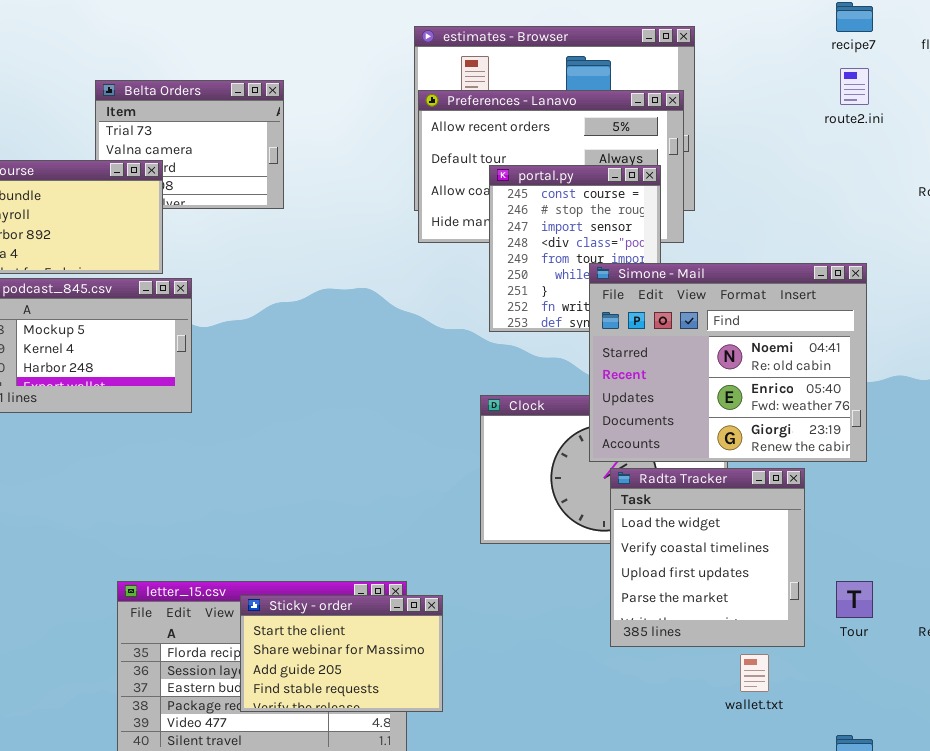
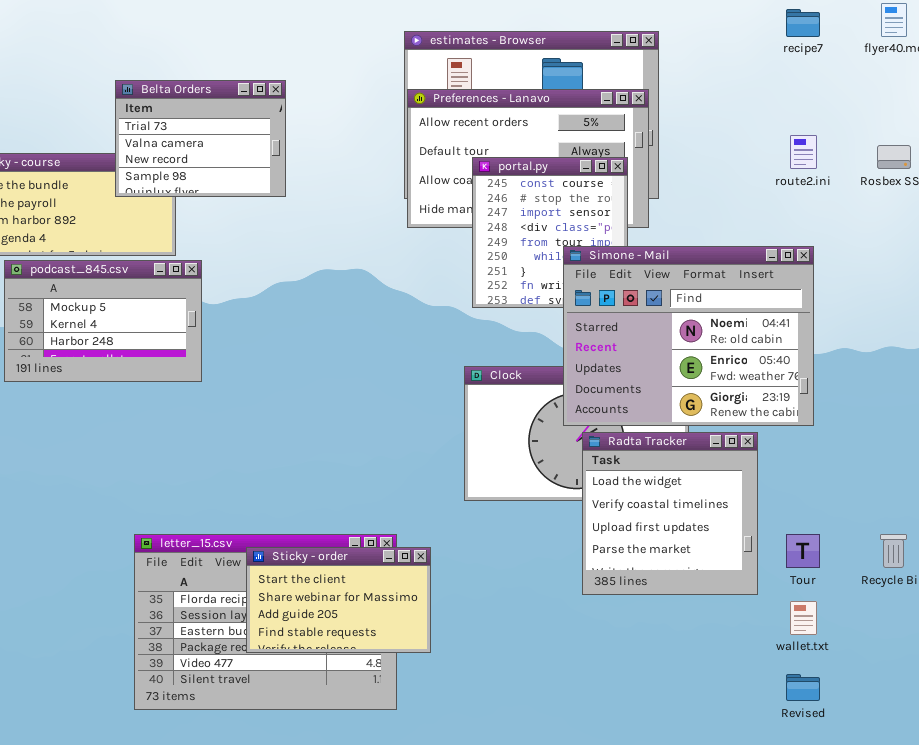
route2.ini: [840,68,869,105] -> [790,135,817,169], moved
Belta Orders: [95,80,284,209] -> [115,80,286,197], raised
wallet.txt: [740,654,769,692] -> [790,601,817,635], moved

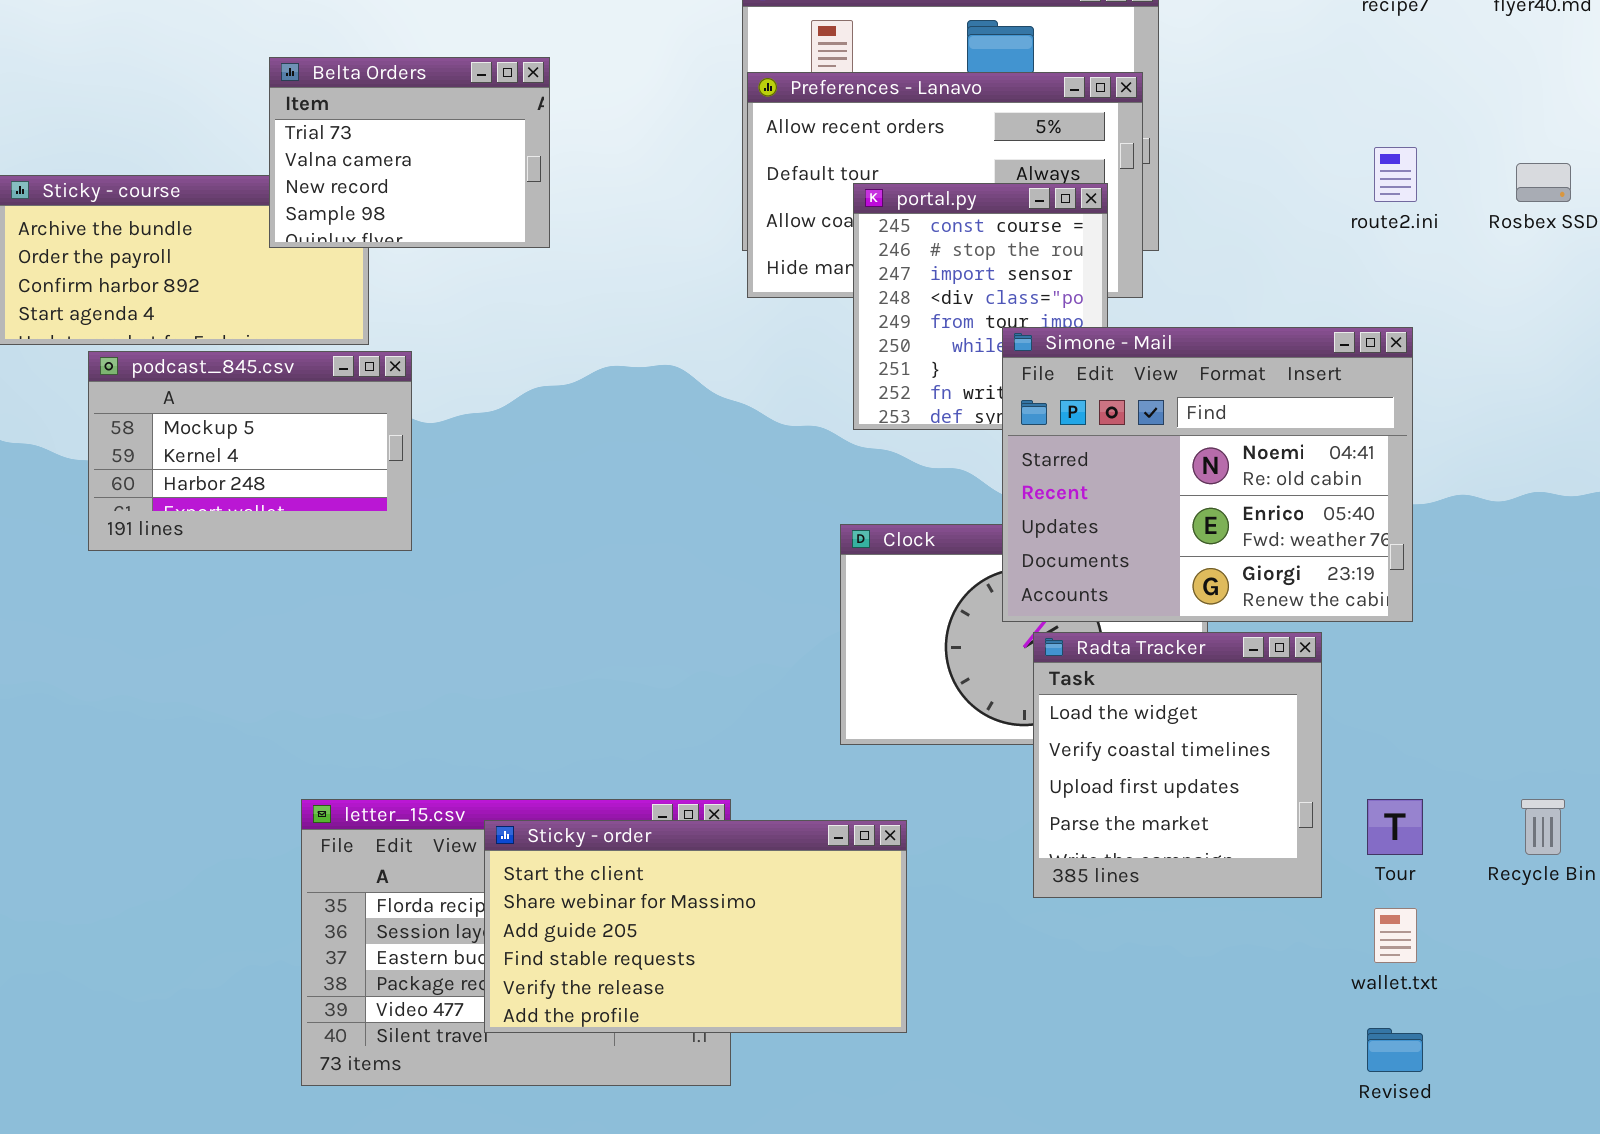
Sticky - order: [246,547,431,653] -> [484,820,907,1033], resized

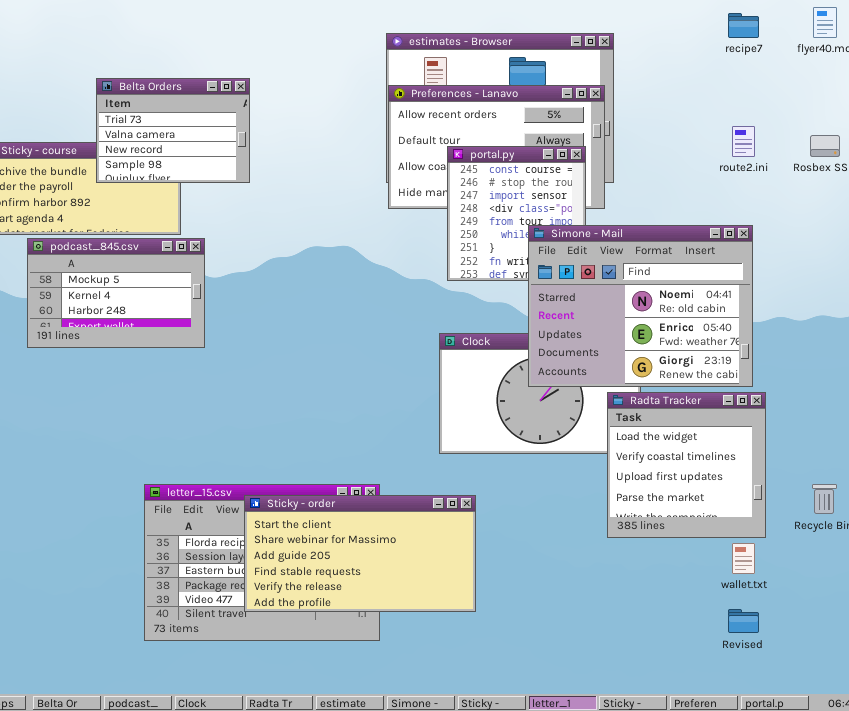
Belta Orders: [269,57,550,248] -> [96,78,250,183], moved
Radta Tracker: [1033,632,1322,898] -> [607,392,766,538], moved

